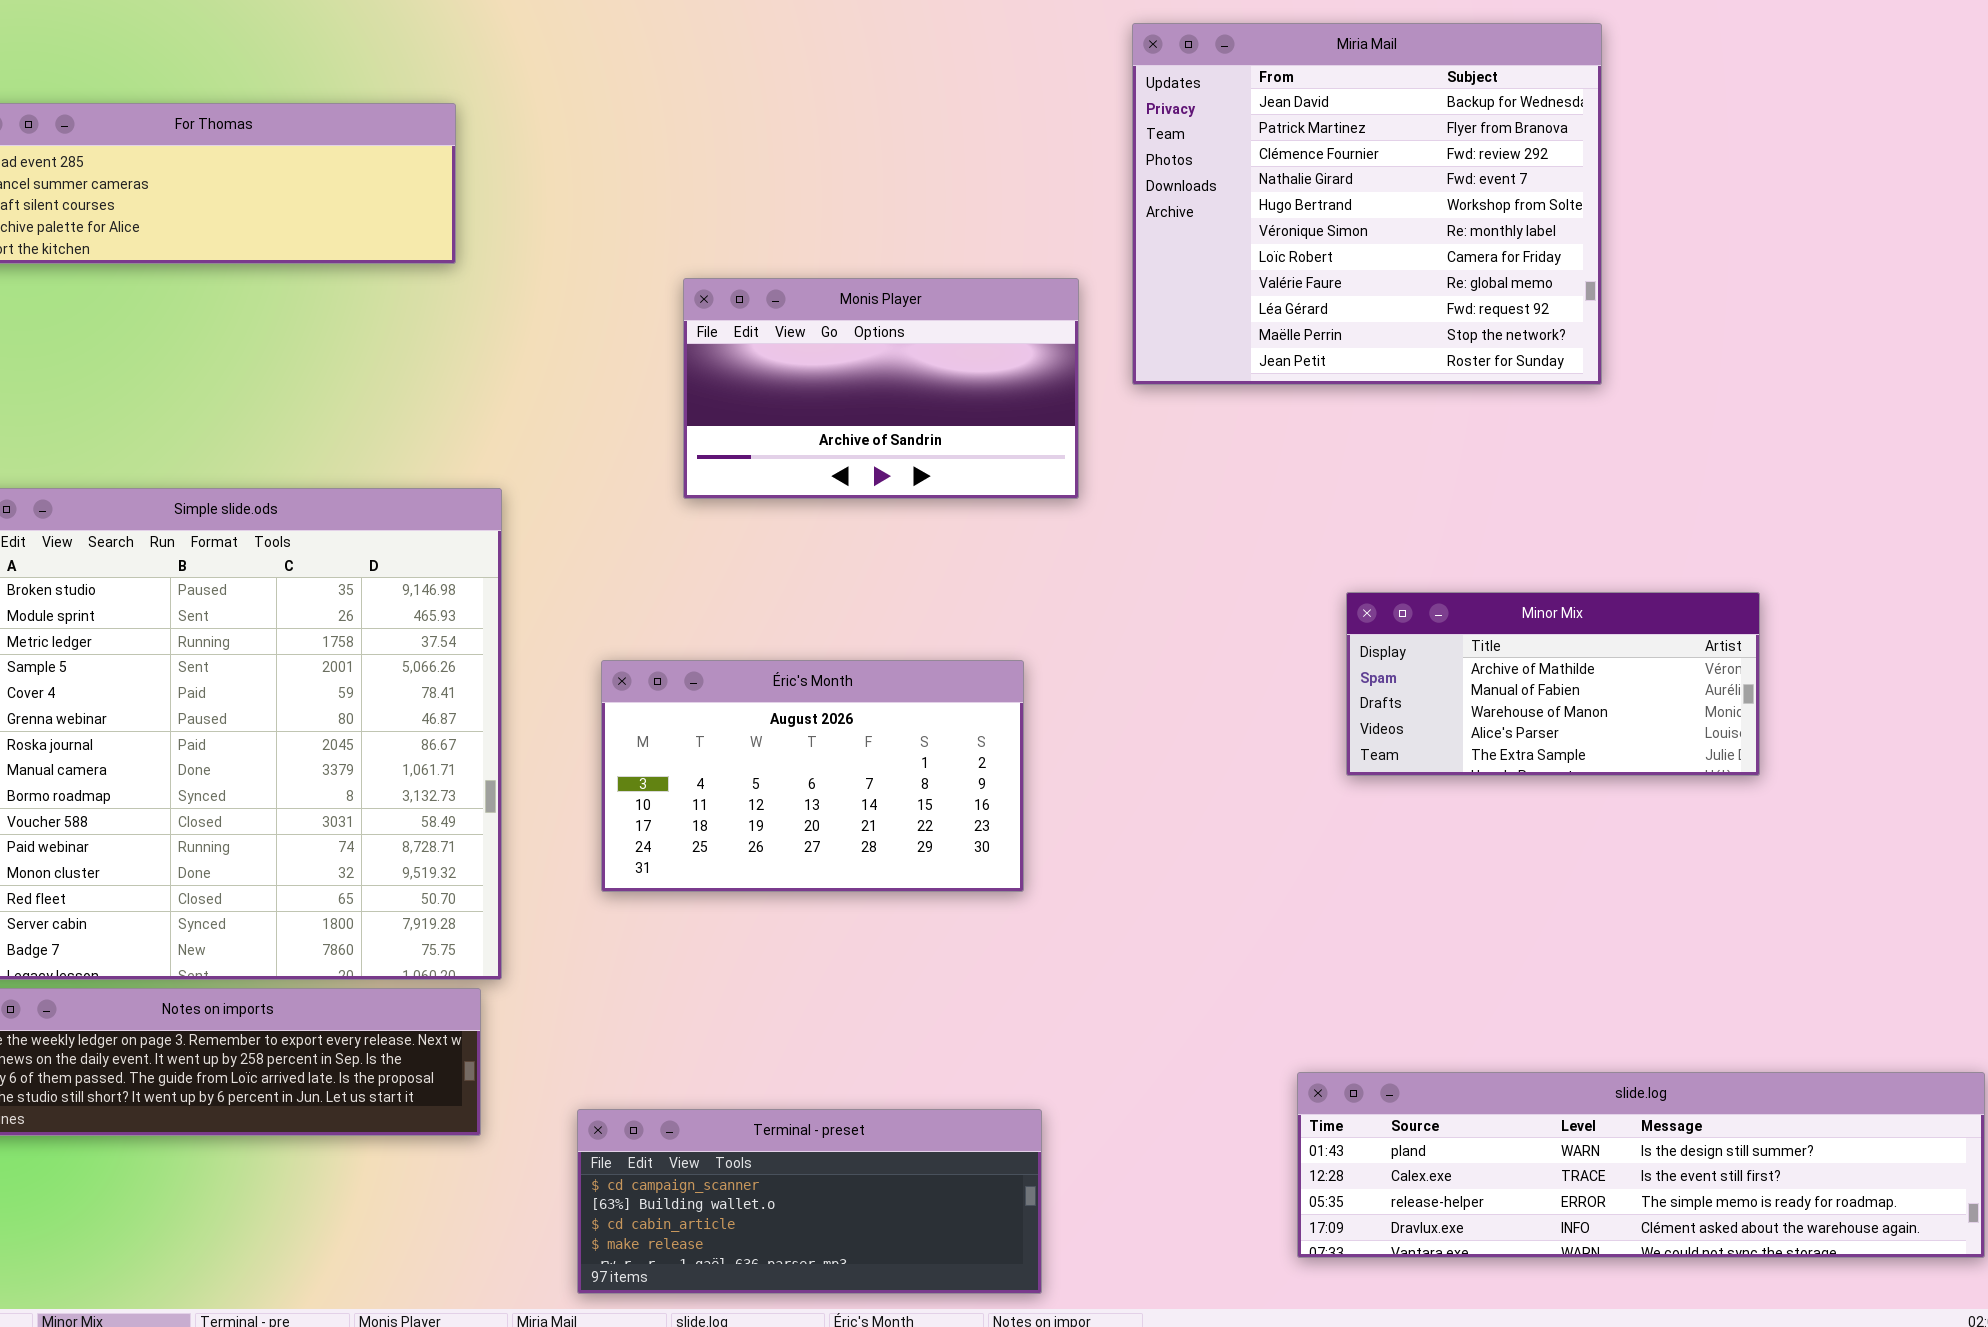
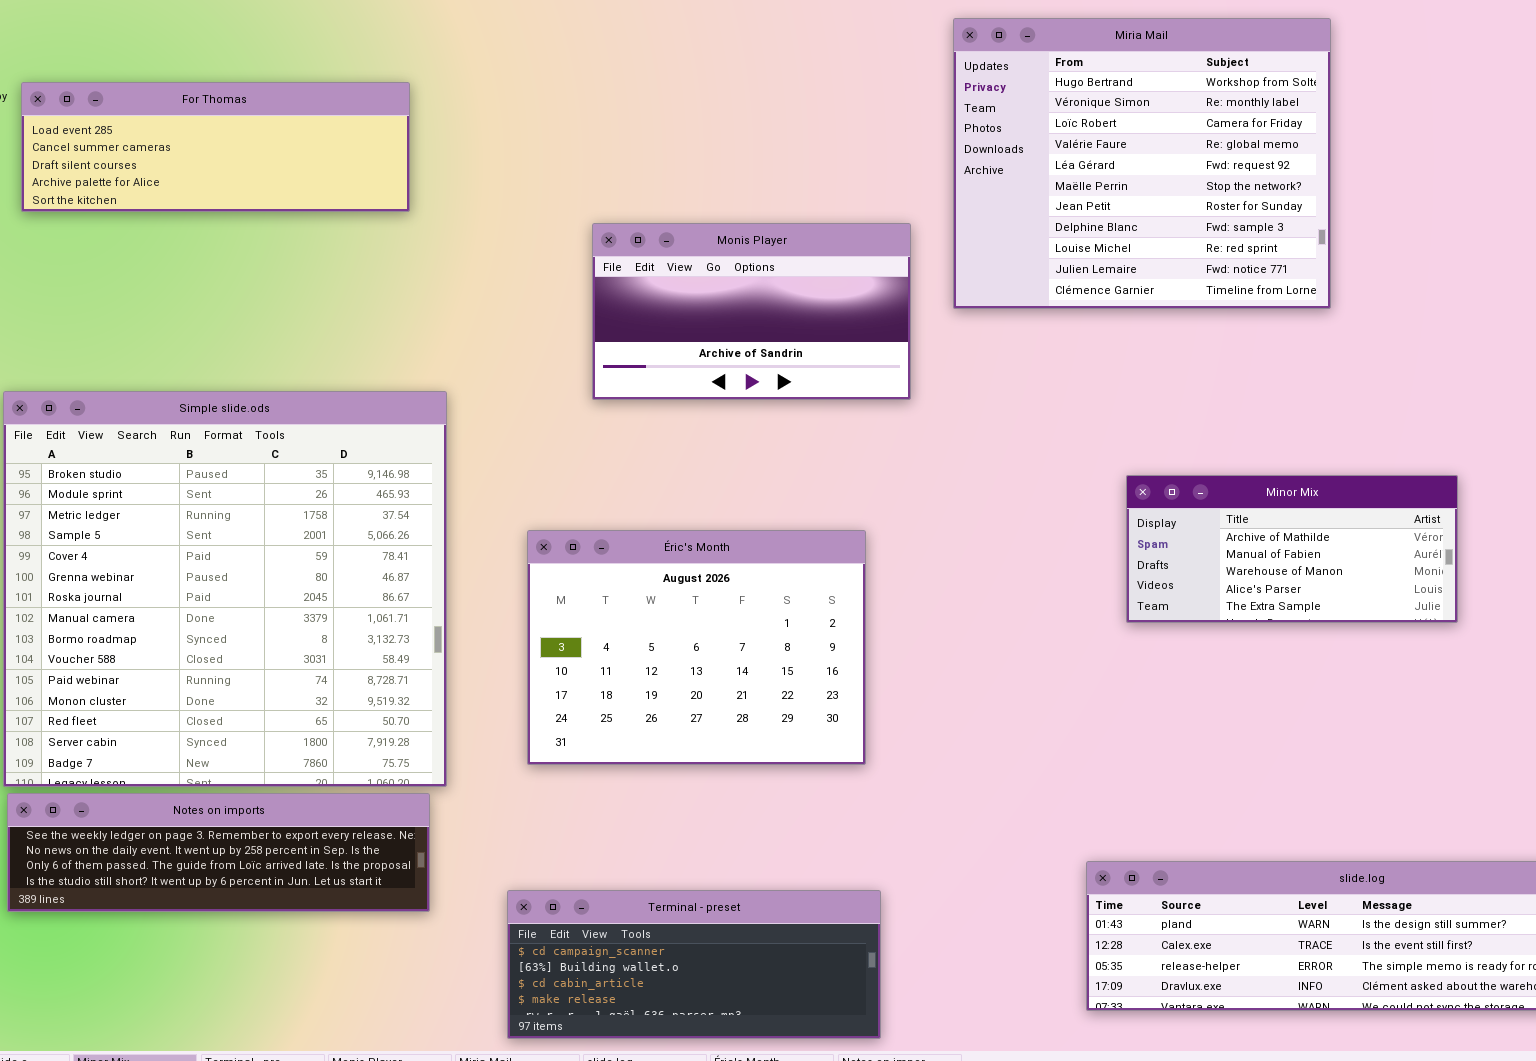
Miria Mail: [1132,23,1602,385] -> [953,18,1331,309], scrolled down 4 rows
Éric's Month: [601,660,1024,892] -> [527,530,866,765], resized

